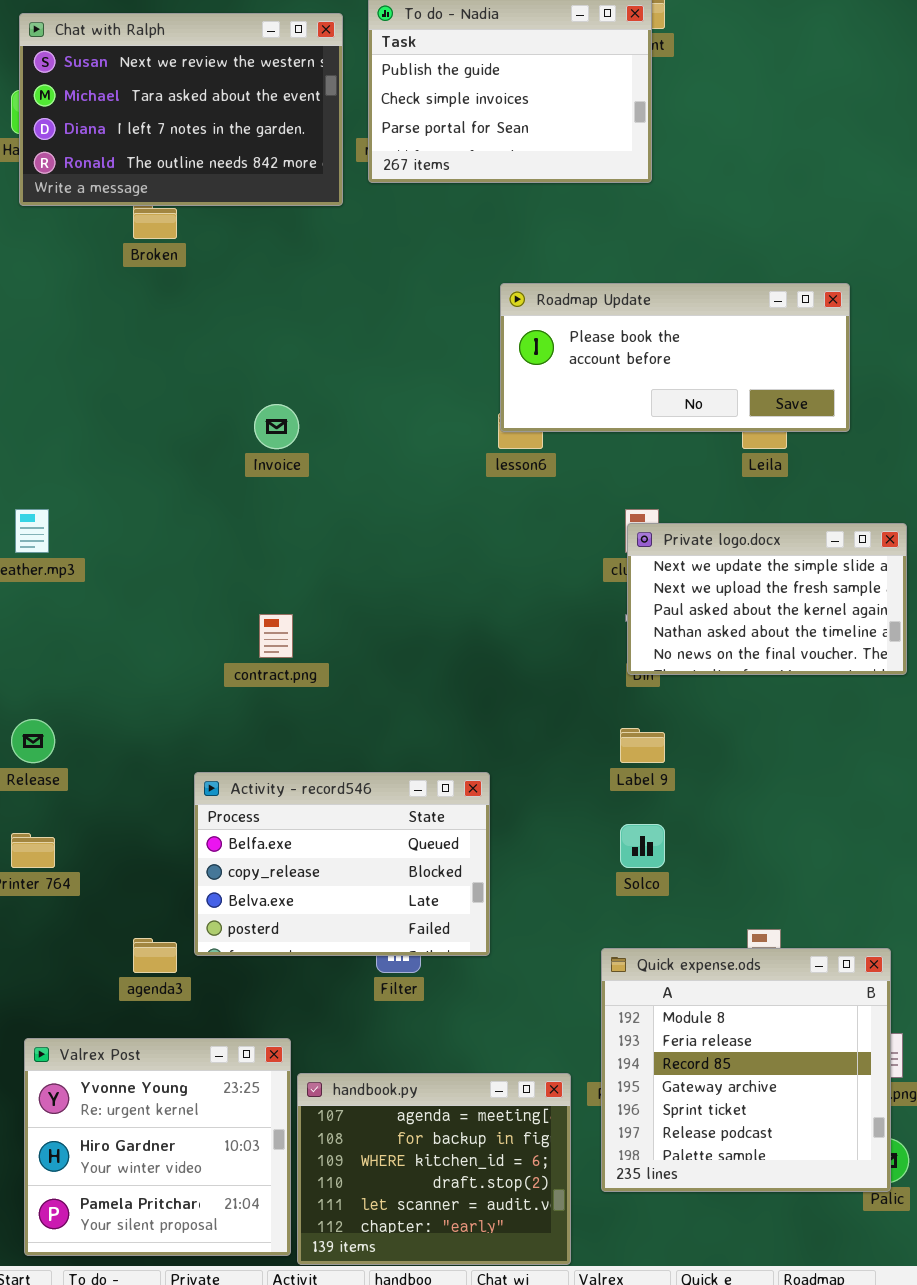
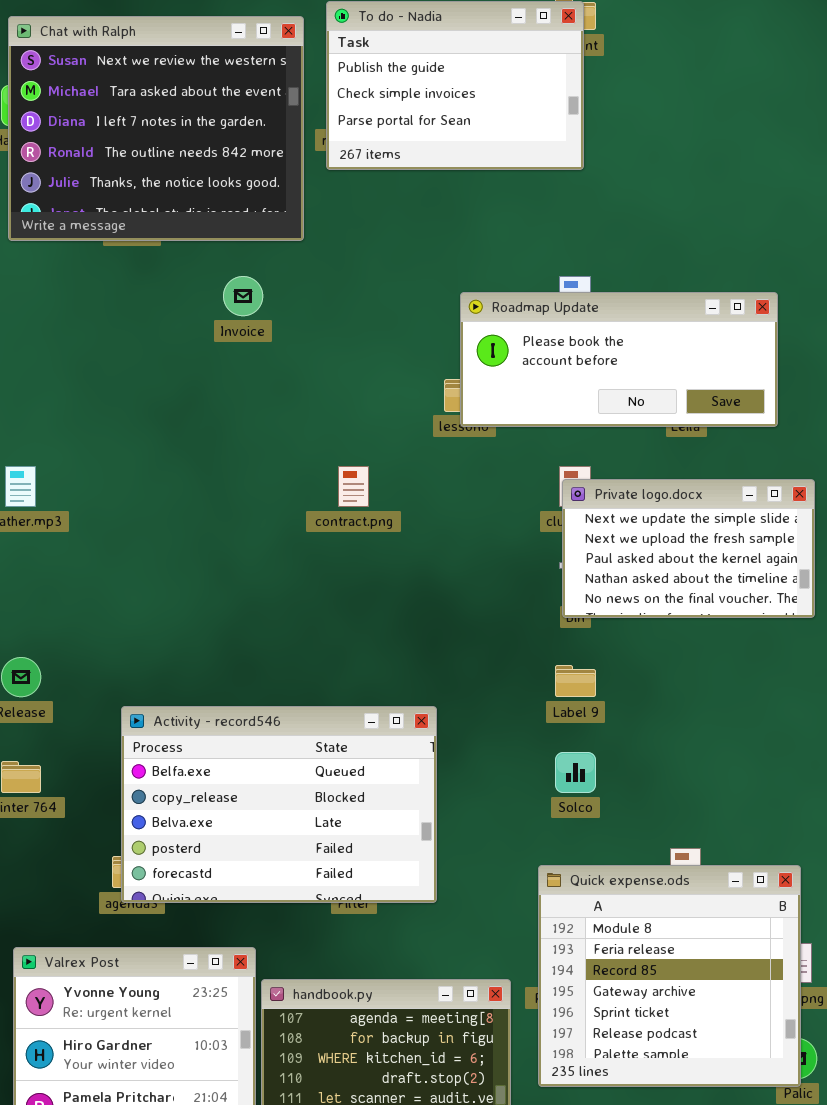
Chat with Ralph: [19,13,343,206] -> [8,16,304,241], resized
Roadmap Update: [500,283,850,432] -> [460,292,778,427], moved
Invoice: [254,404,299,449] -> [223,276,263,316], moved
contract.png: [259,614,293,658] -> [338,466,369,507], moved
Activity - record546: [194,772,490,956] -> [121,706,437,903], resized

